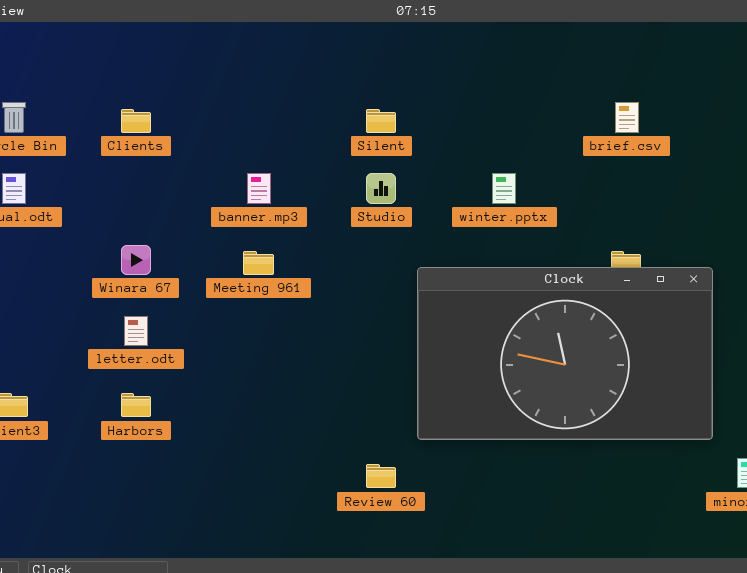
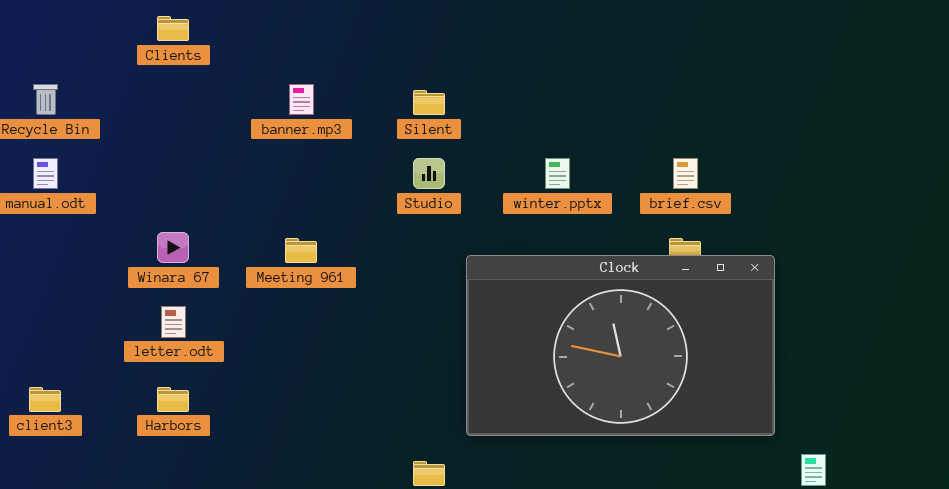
brief.csv: [615,102,639,133] -> [673,158,698,189], moved
Clients: [121,109,151,133] -> [157,16,189,41], moved
banner.mp3: [247,173,271,204] -> [289,84,314,115], moved

